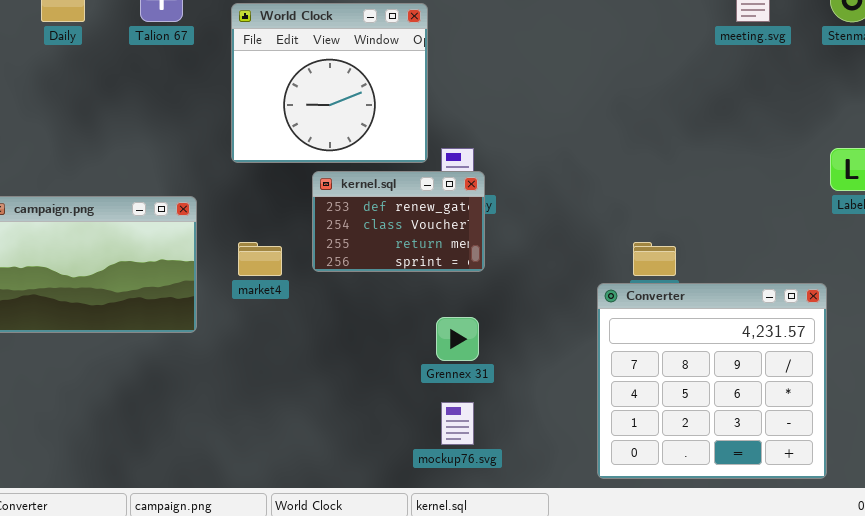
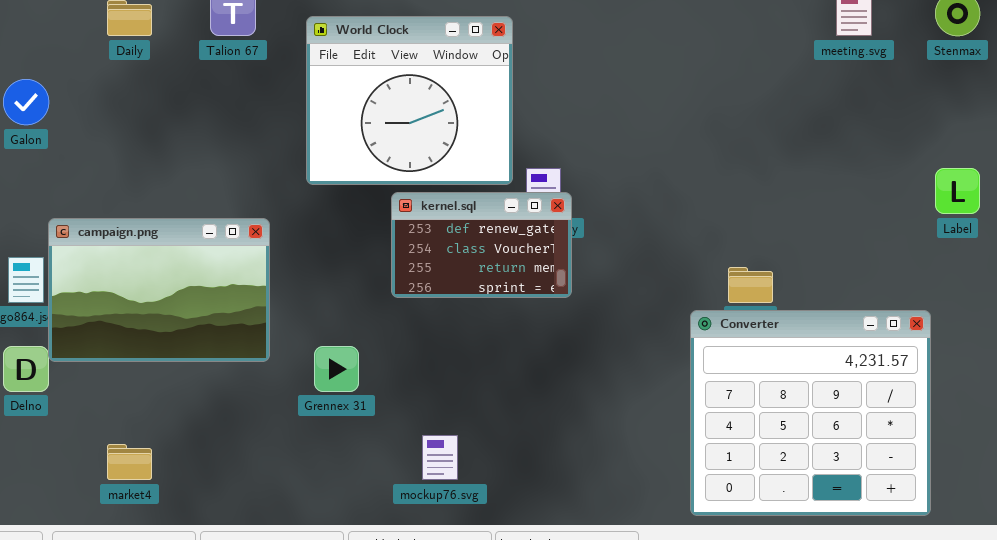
market4: [238,242,282,276] -> [107,444,152,480], moved
Grennex 31: [436,317,479,361] -> [314,346,359,392], moved
mockup76.svg: [441,402,474,445] -> [422,435,458,480], moved

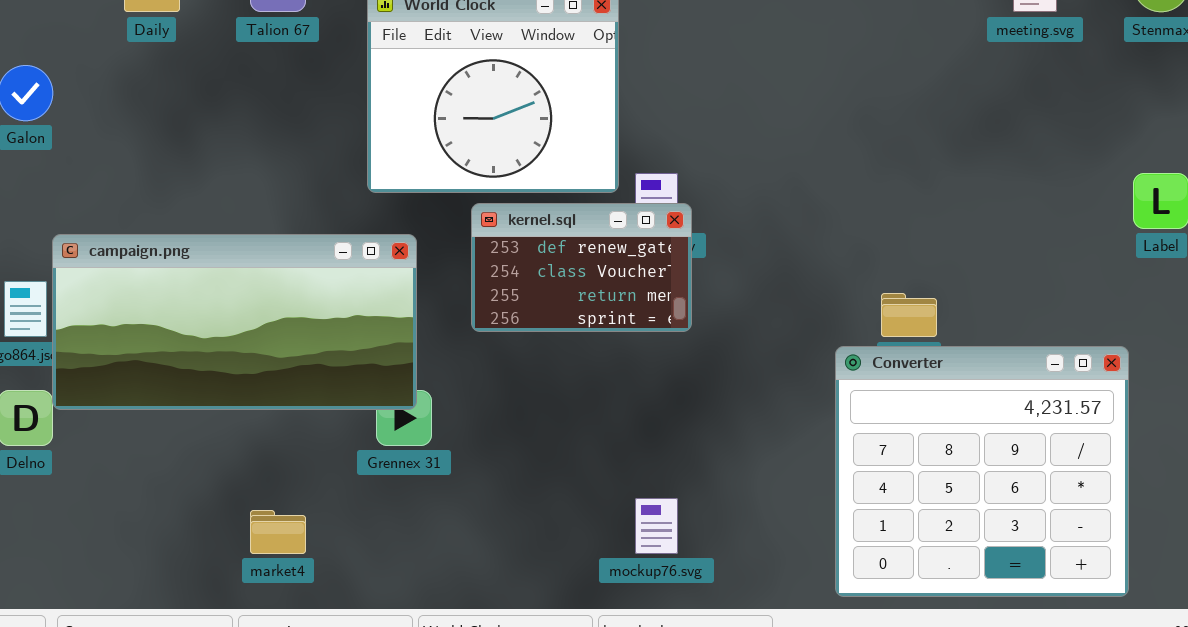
campaign.png: [48,218,270,362] -> [52,234,417,410], resized
mockup76.svg: [422,435,458,480] -> [635,498,678,554], moved
market4: [107,444,152,480] -> [250,510,306,554], moved

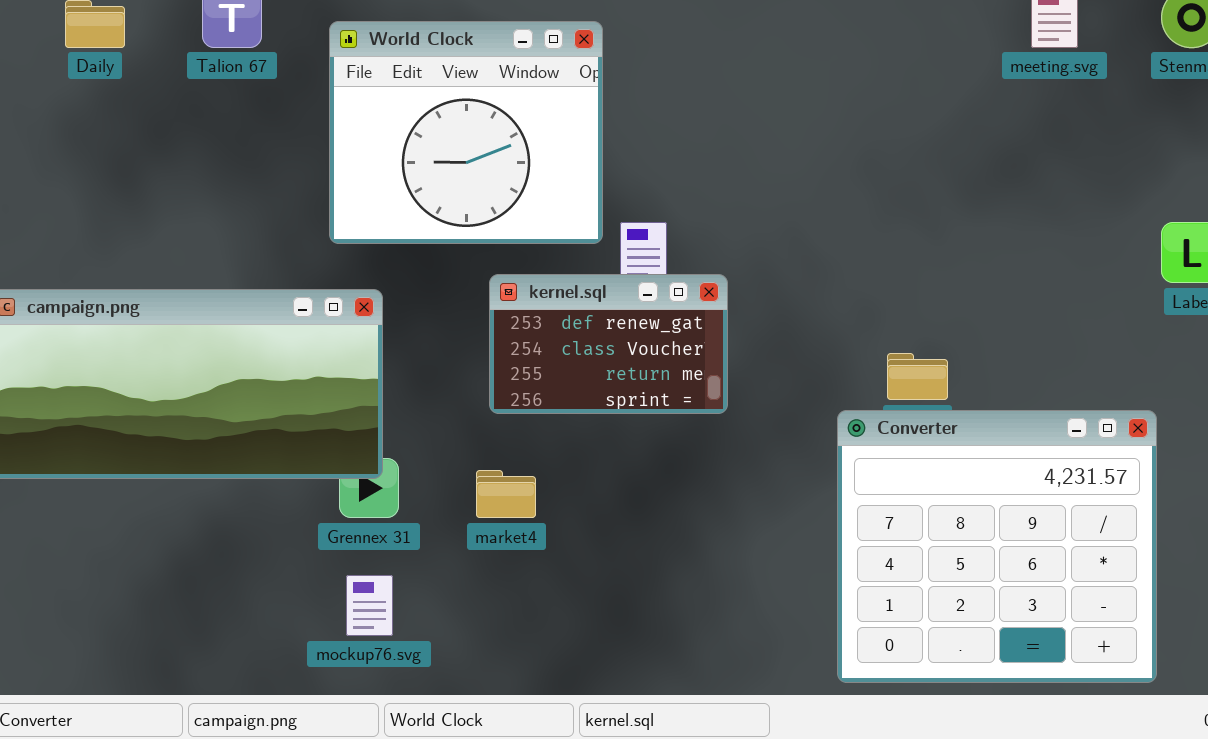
kernel.sql: [471,203,692,332] -> [489,274,728,414], moved
mockup76.svg: [635,498,678,554] -> [346,575,393,636], moved
market4: [250,510,306,554] -> [476,470,536,518], moved

